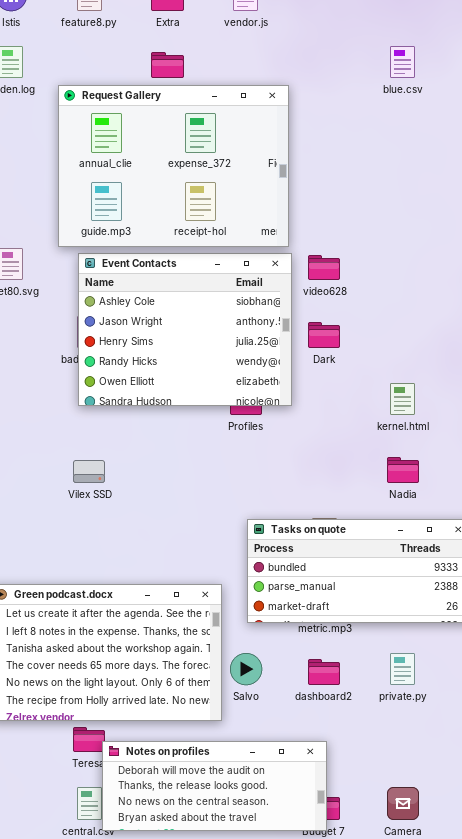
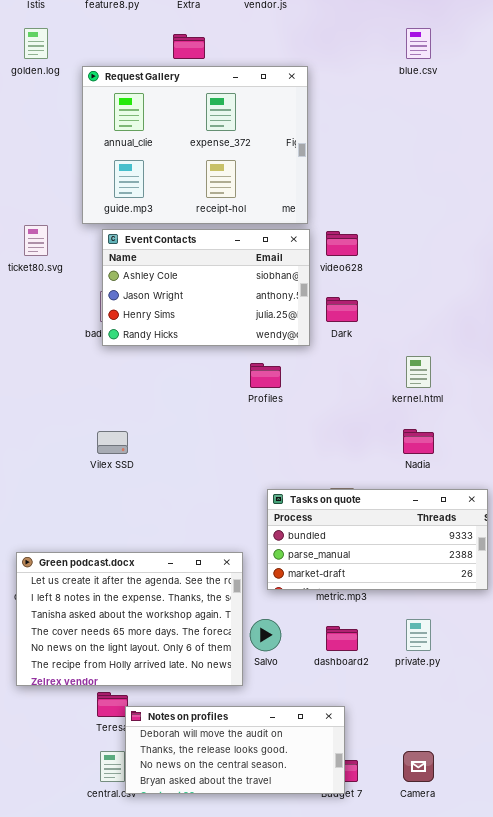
Event Contacts: [78,253,292,406] -> [102,229,310,346], resized

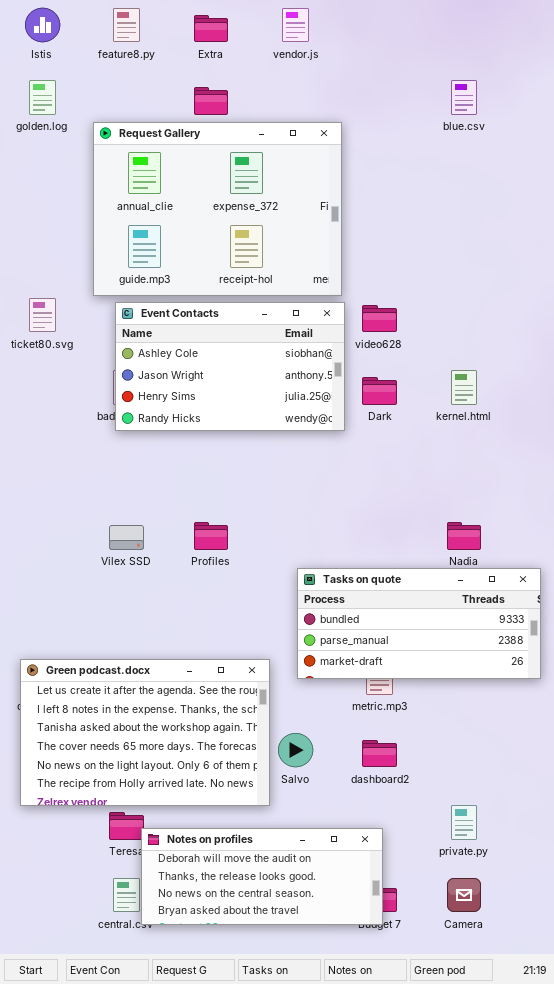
kernel.html: [406,356,431,388] -> [451,370,477,405], moved
Profiles: [250,363,281,388] -> [194,522,228,550], moved
Tasks on quote: [267,489,488,590] -> [297,568,541,679], moved
private.py: [406,619,431,651] -> [451,805,477,840], moved

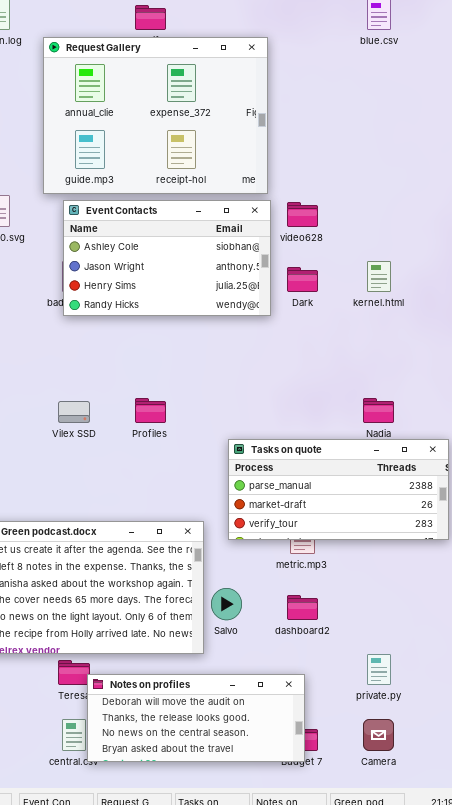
Tasks on quote: [297,568,541,679] -> [228,439,449,540], scrolled down 1 row

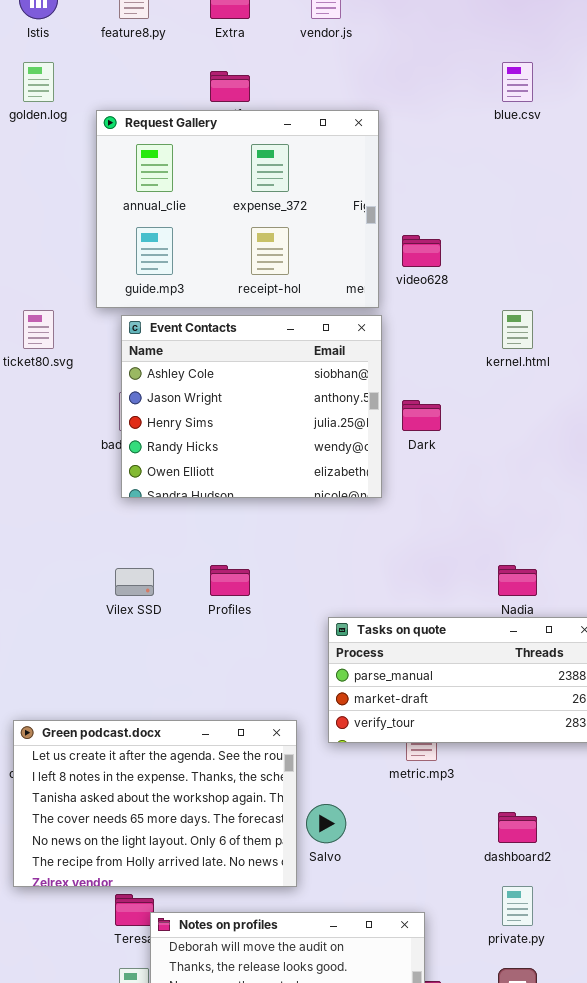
Event Contacts: [63,200,271,316] -> [121,315,382,498], resized
video628: [287,202,318,227] -> [402,235,441,267], moved
kernel.html: [367,261,391,292] -> [502,310,533,349], moved
dashboard2: [287,595,318,620] -> [498,812,537,843], moved

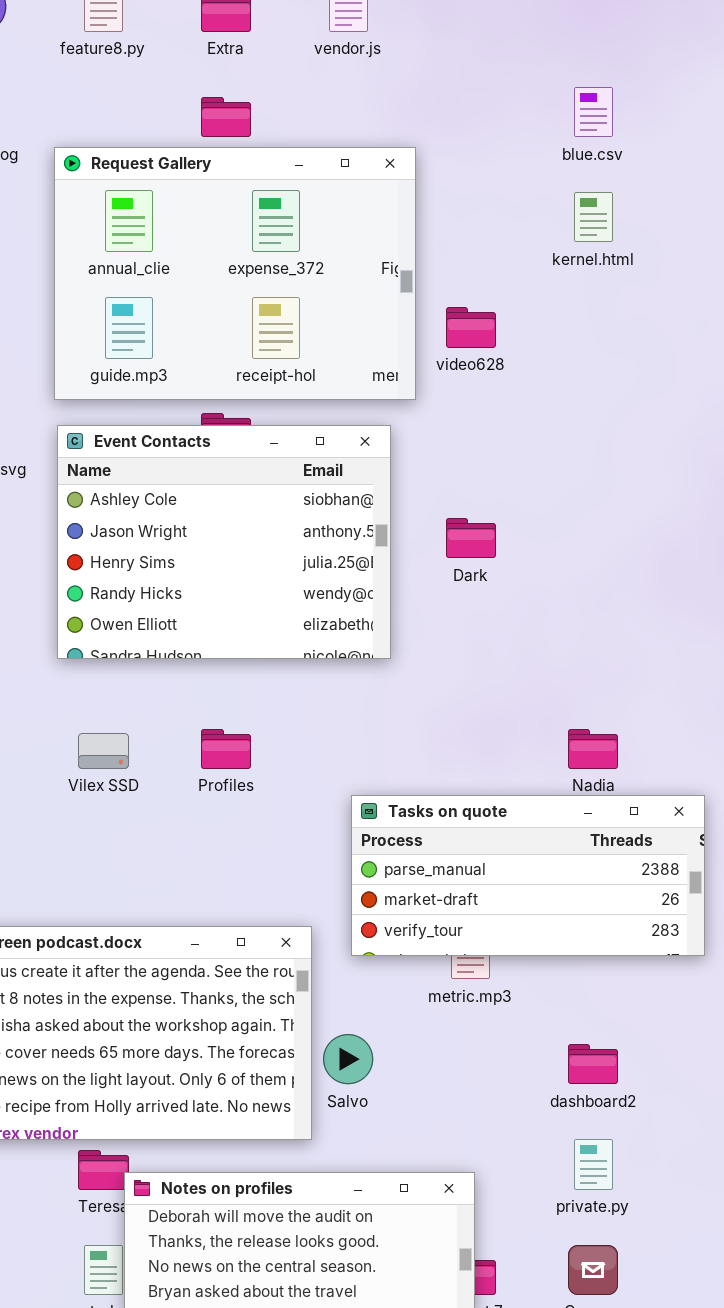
kernel.html: [502,310,533,349] -> [574,192,613,242], moved
Event Contacts: [121,315,382,498] -> [57,425,391,659], moved

